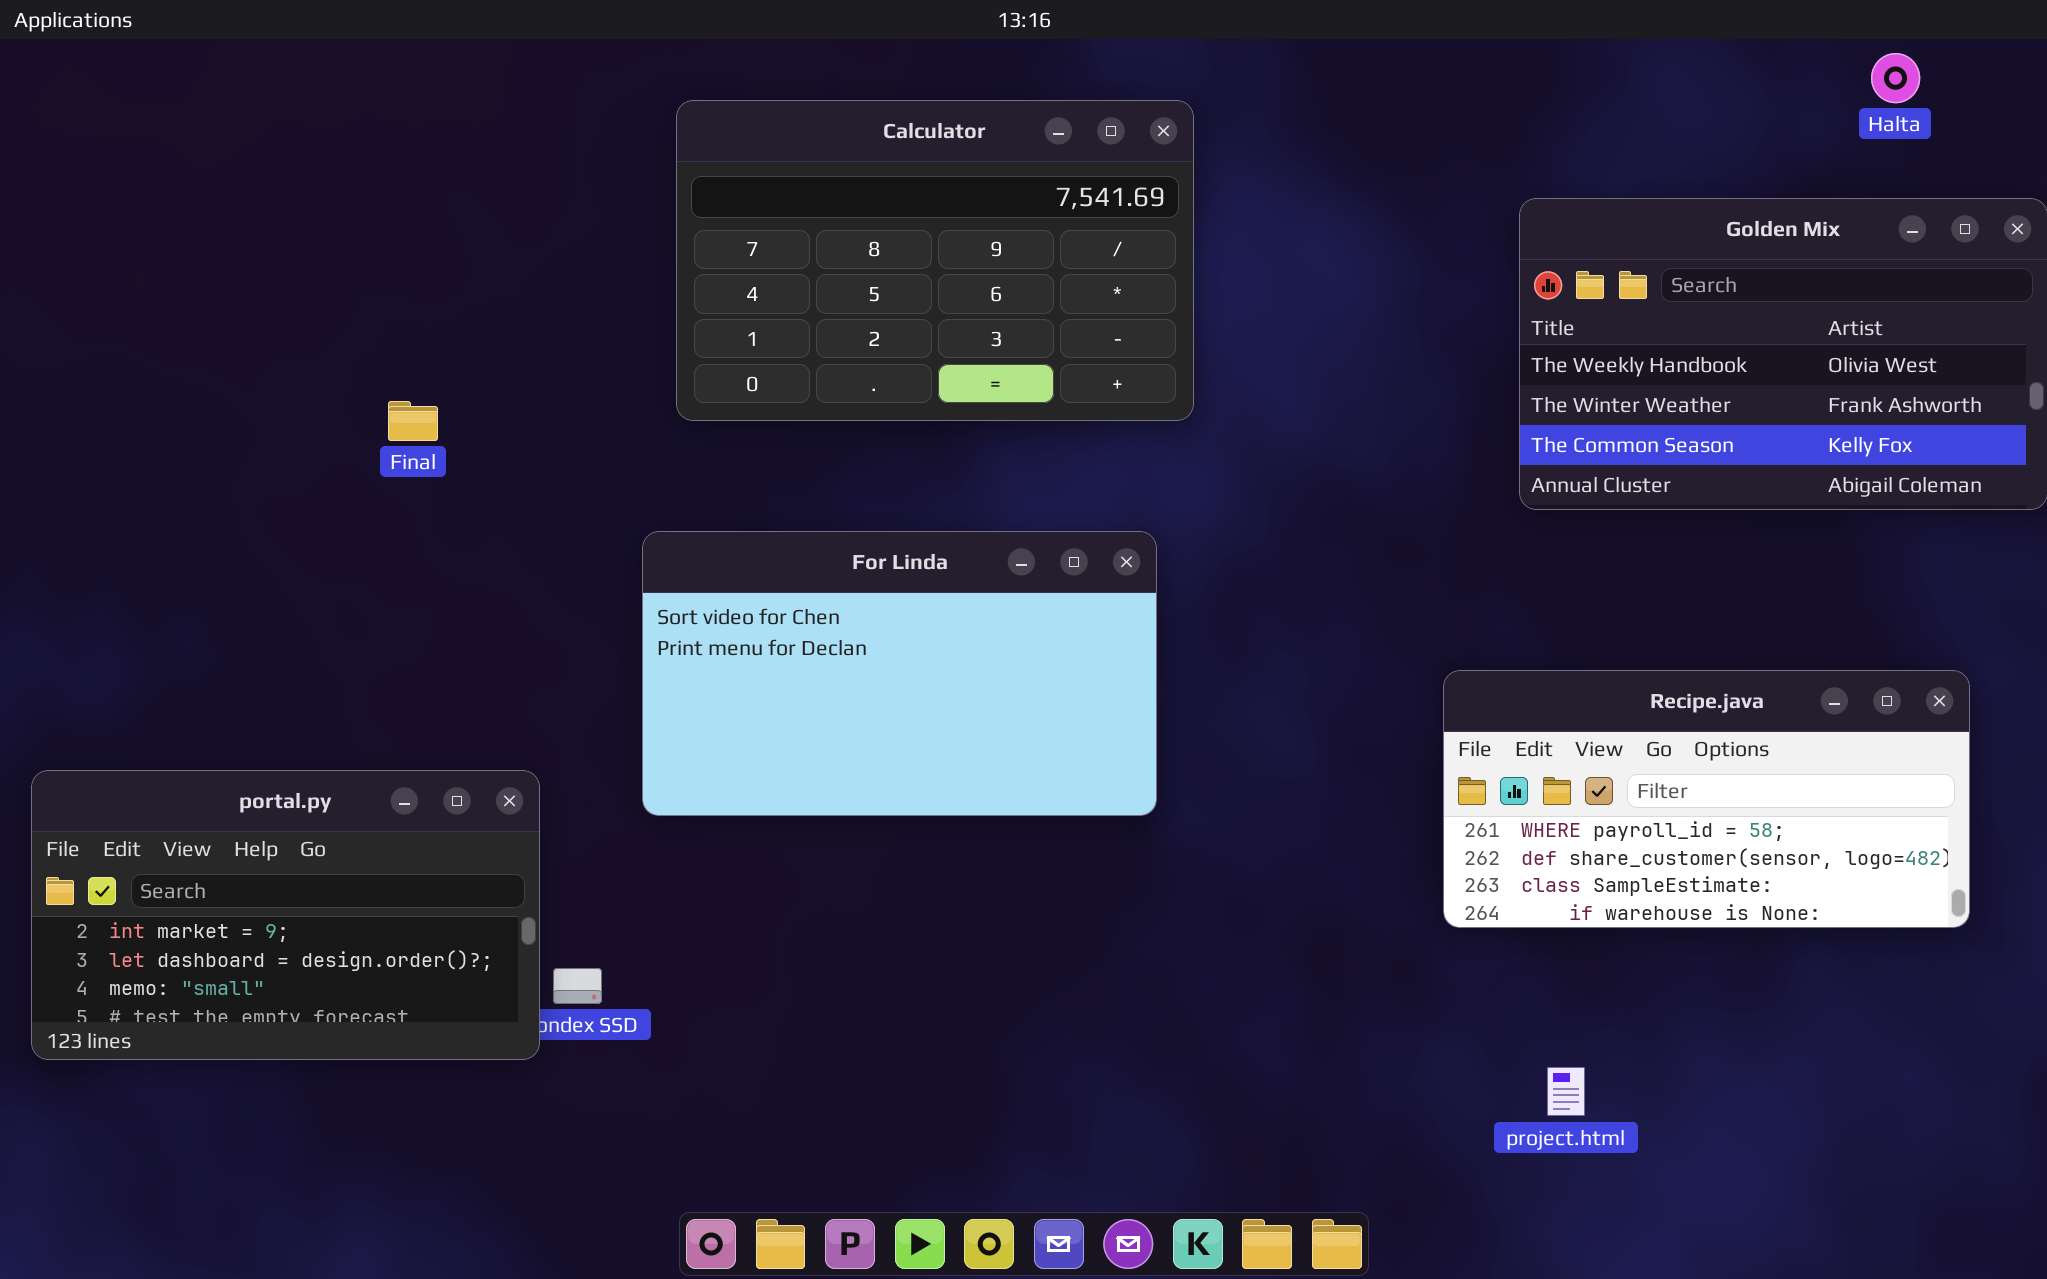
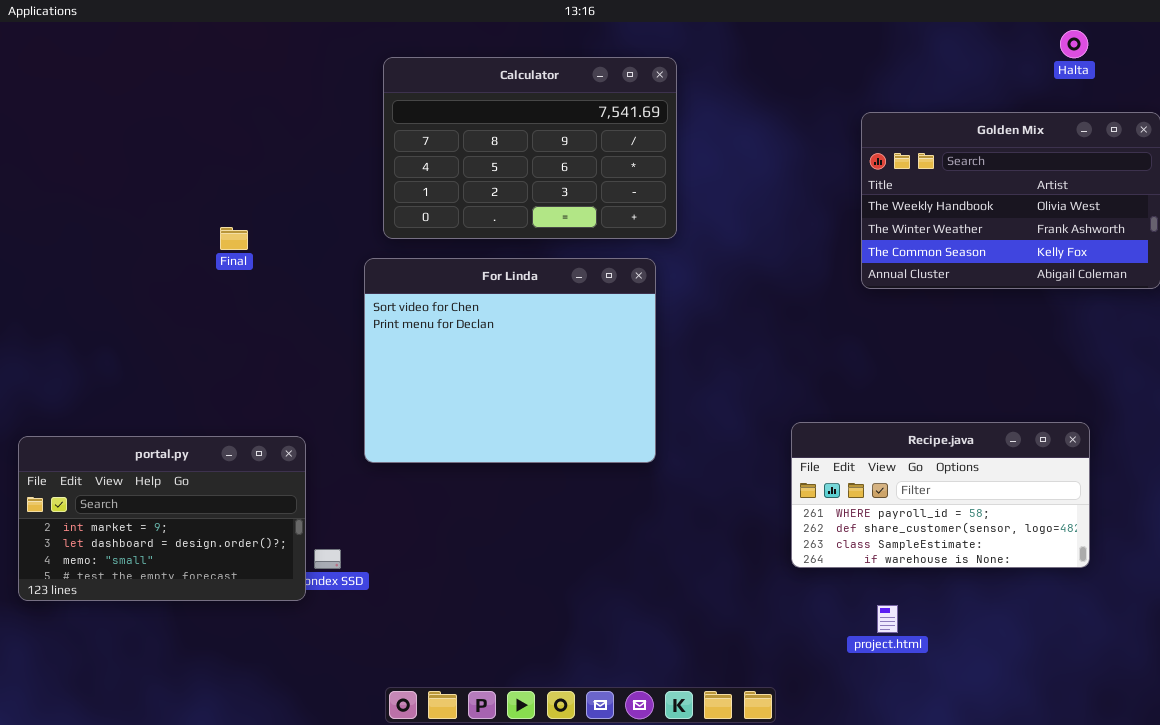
For Linda: [642,531,1157,816] -> [364,258,656,463], resized
Recipe.java: [1443,670,1970,928] -> [791,422,1090,568], moved

